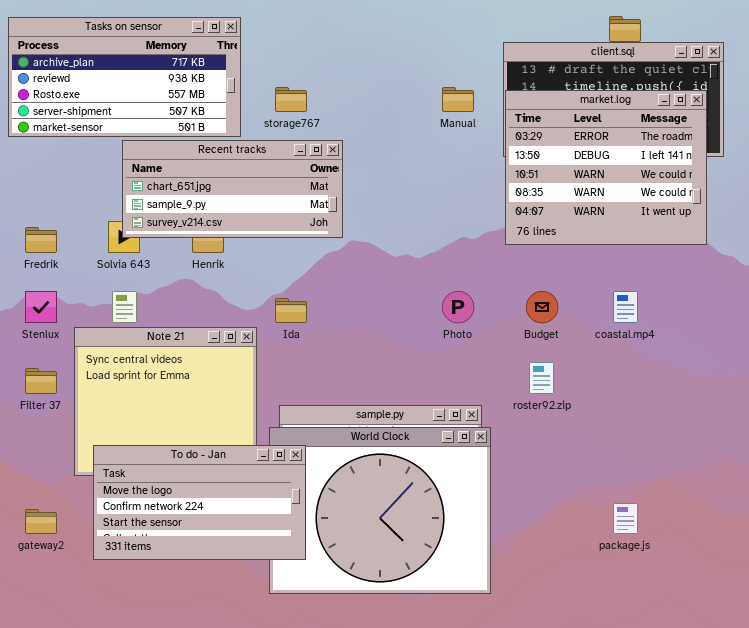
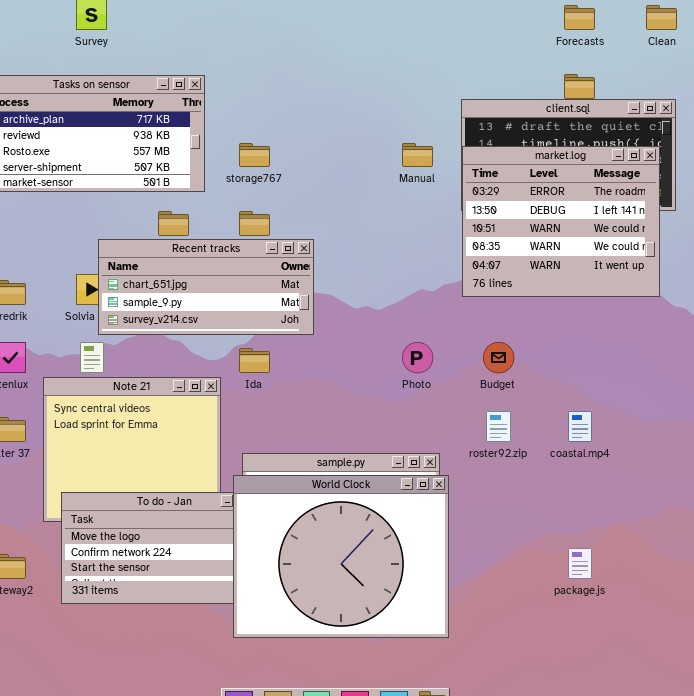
Recent tracks: [122,140,343,238] -> [98,239,314,335], moved
coastal.mp4: [613,291,638,323] -> [568,411,592,442], moved
World Clock: [269,427,491,594] -> [233,475,449,638], raised

